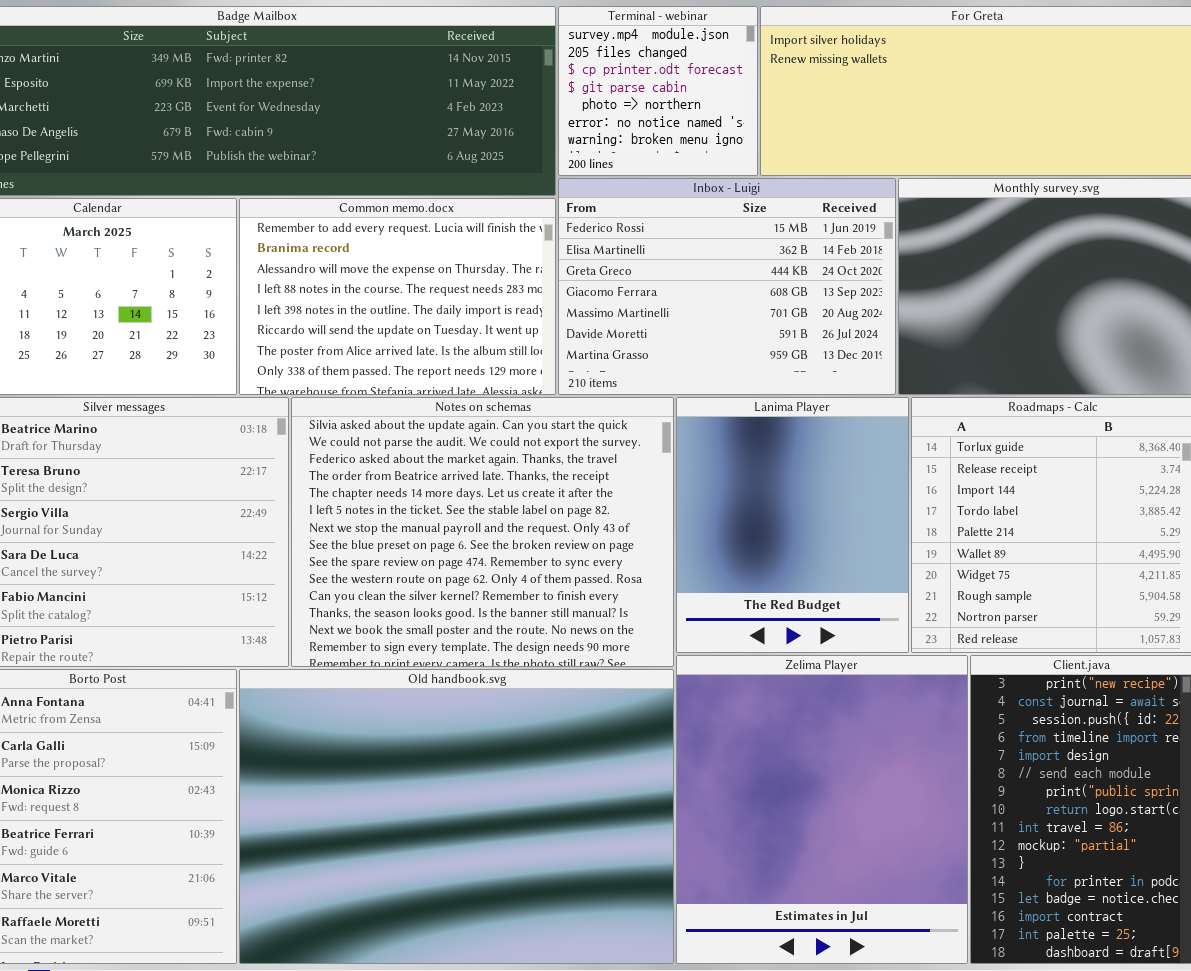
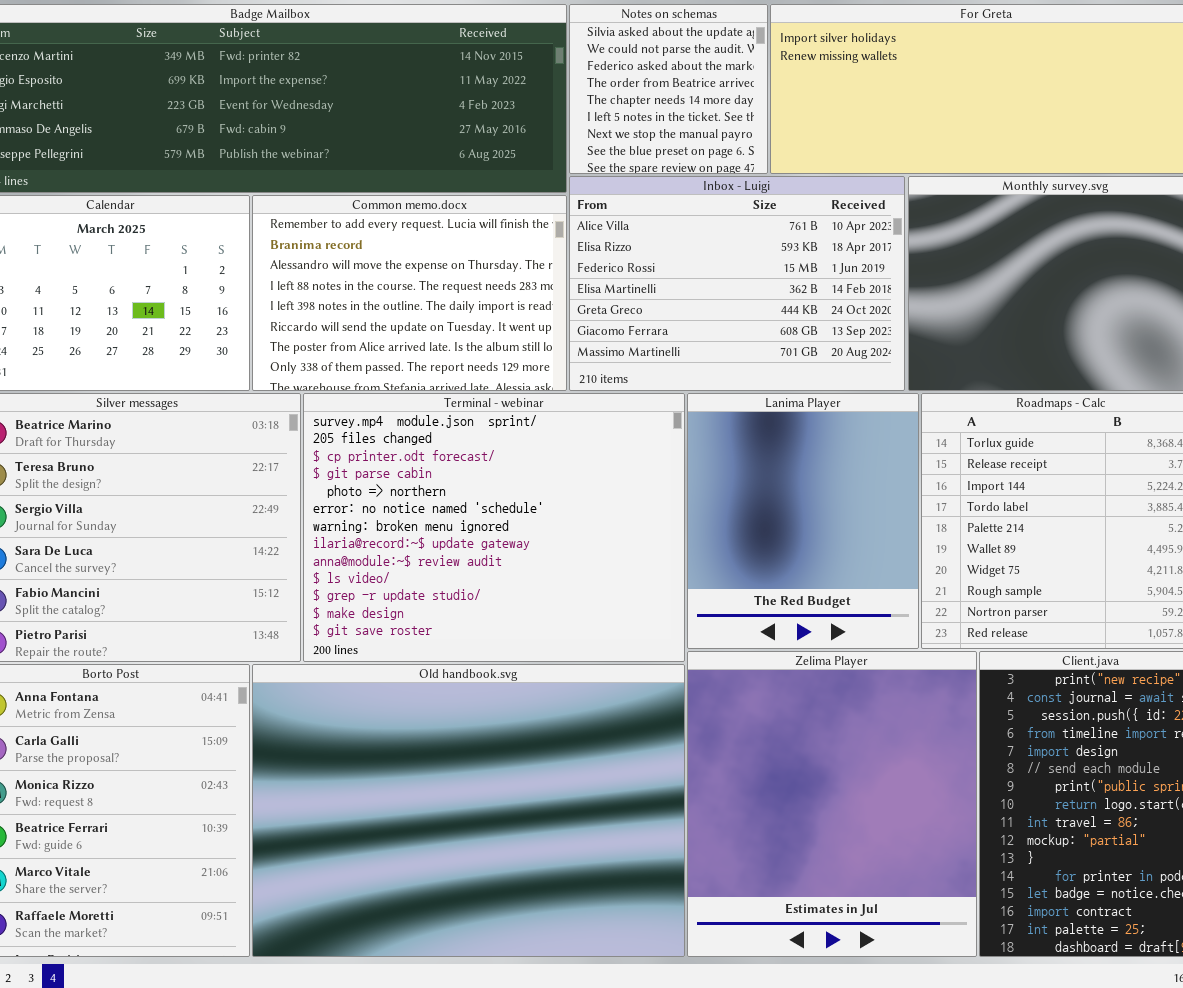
Terminal - webinar: [558,6,758,176] -> [303,393,685,662], moved, resized
Inbox - Luigi: [558,178,896,395] -> [569,176,905,391], scrolled up 2 rows
Notes on schemas: [291,397,674,667] -> [569,4,768,174], moved, resized

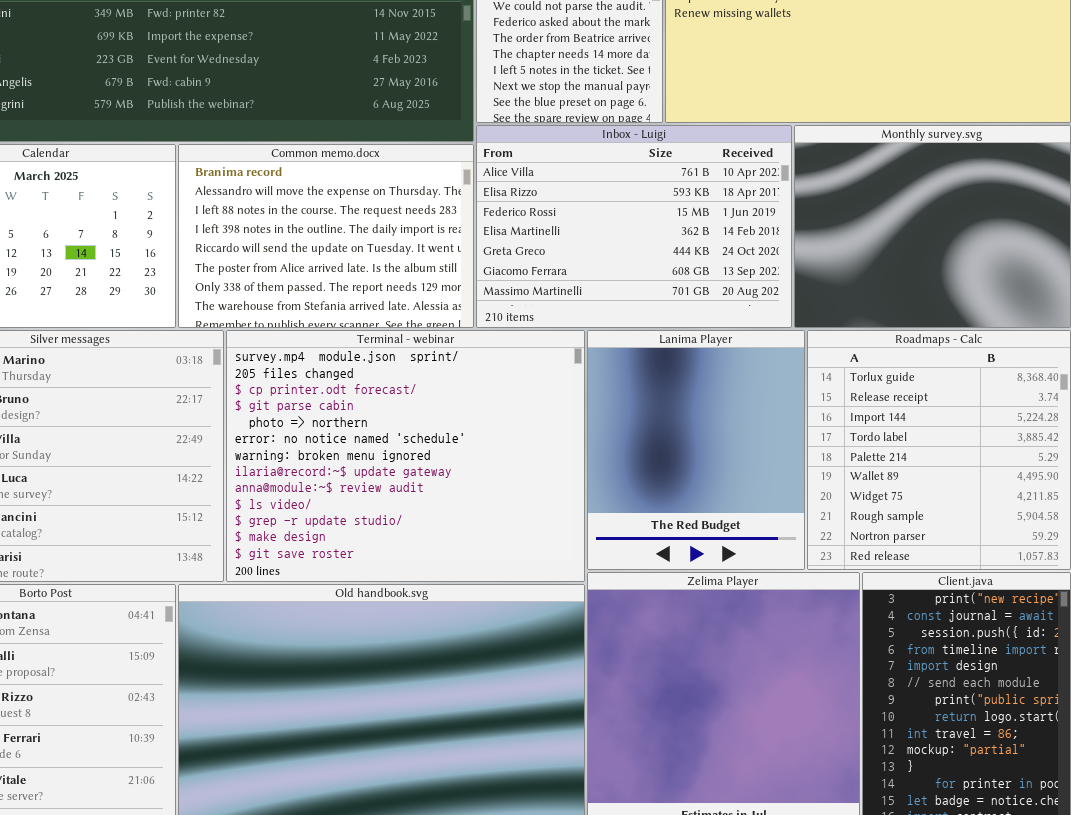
Common memo.docx: [252,195,567,391] -> [178,144,474,328], scrolled down 1 row

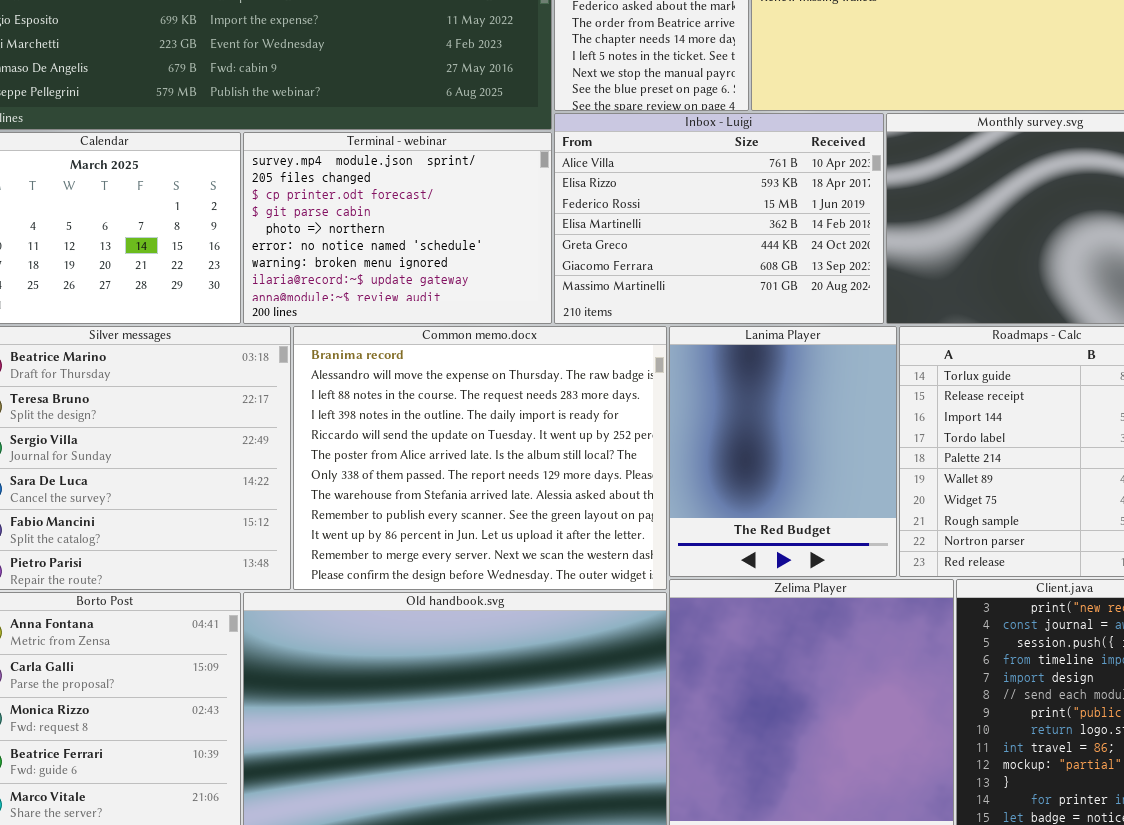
Common memo.docx: [178,144,474,328] -> [293,326,667,590], moved, resized
Terminal - webinar: [226,330,585,582] -> [243,132,552,324], moved, resized

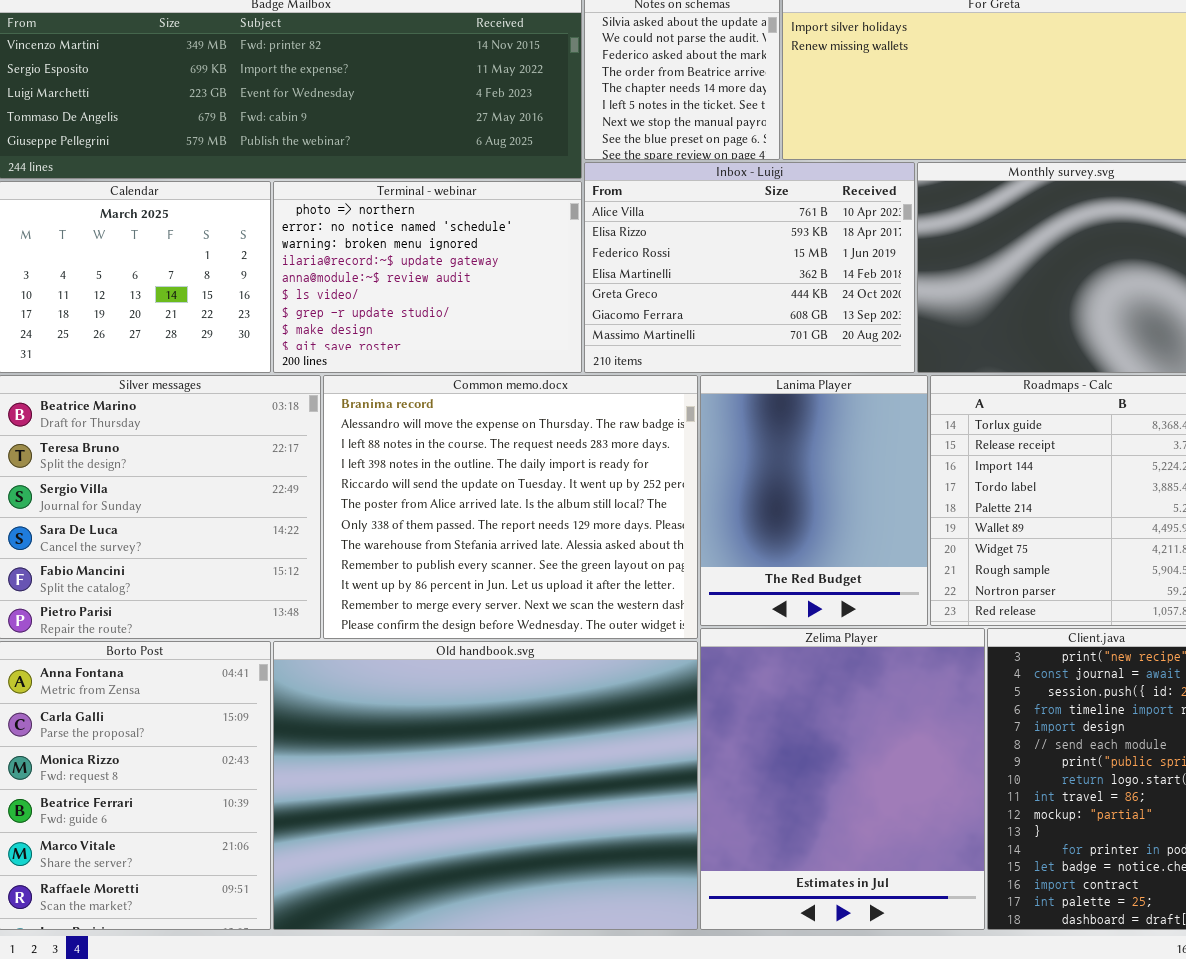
Terminal - webinar: [243,132,552,324] -> [273,181,582,373], scrolled down 4 rows

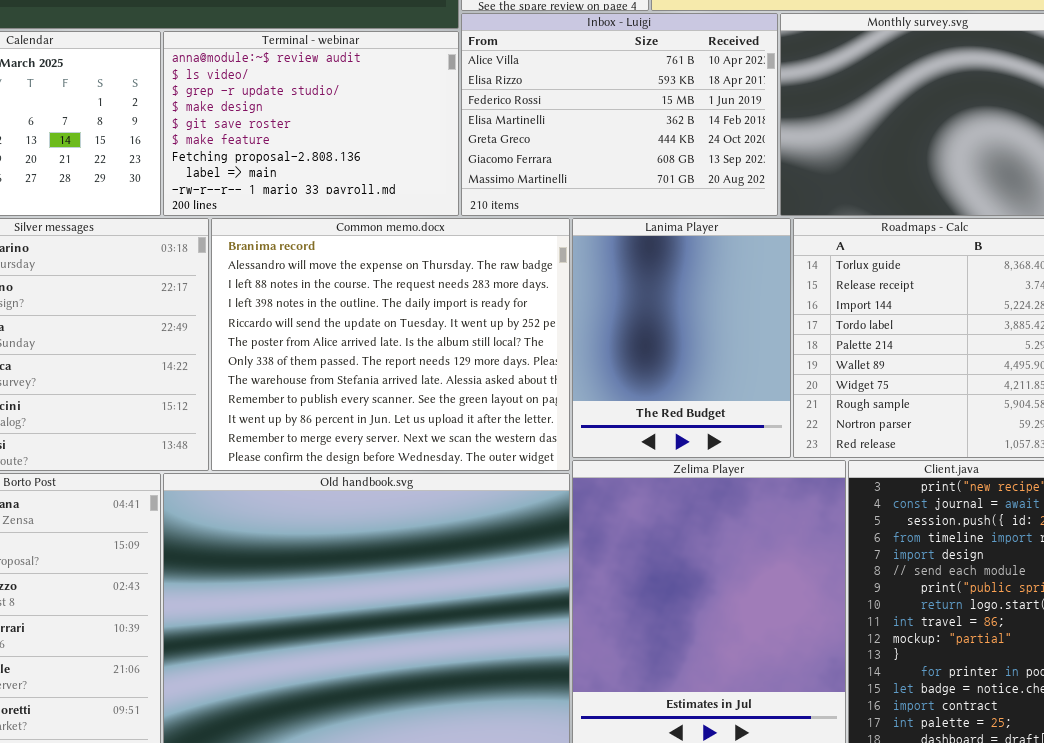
Terminal - webinar: [273,181,582,373] -> [163,31,459,216], scrolled down 4 rows

